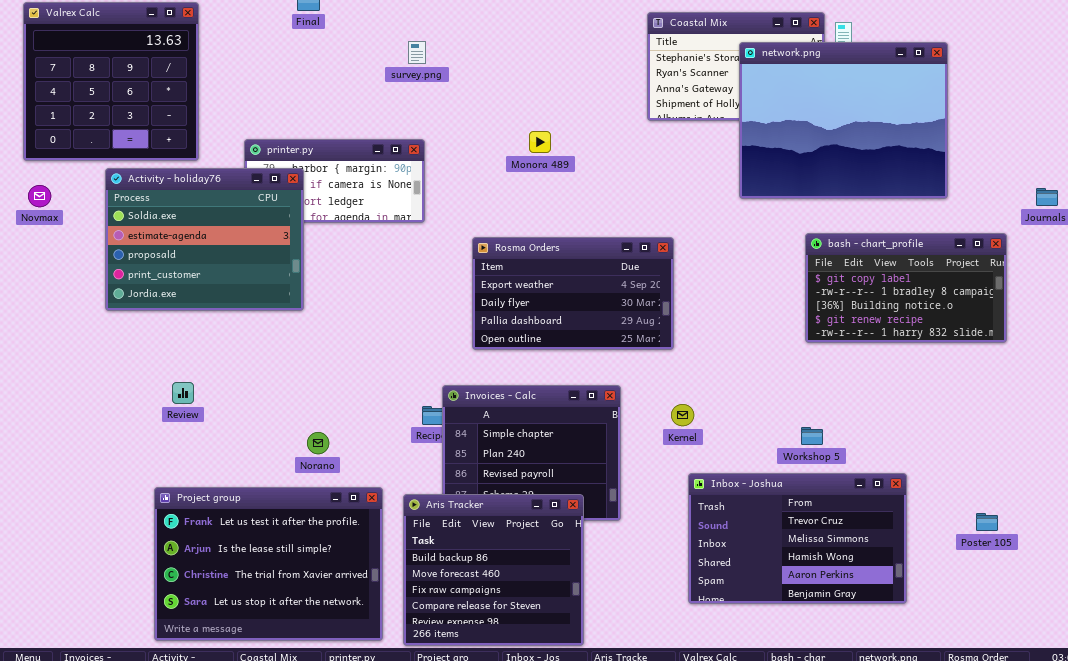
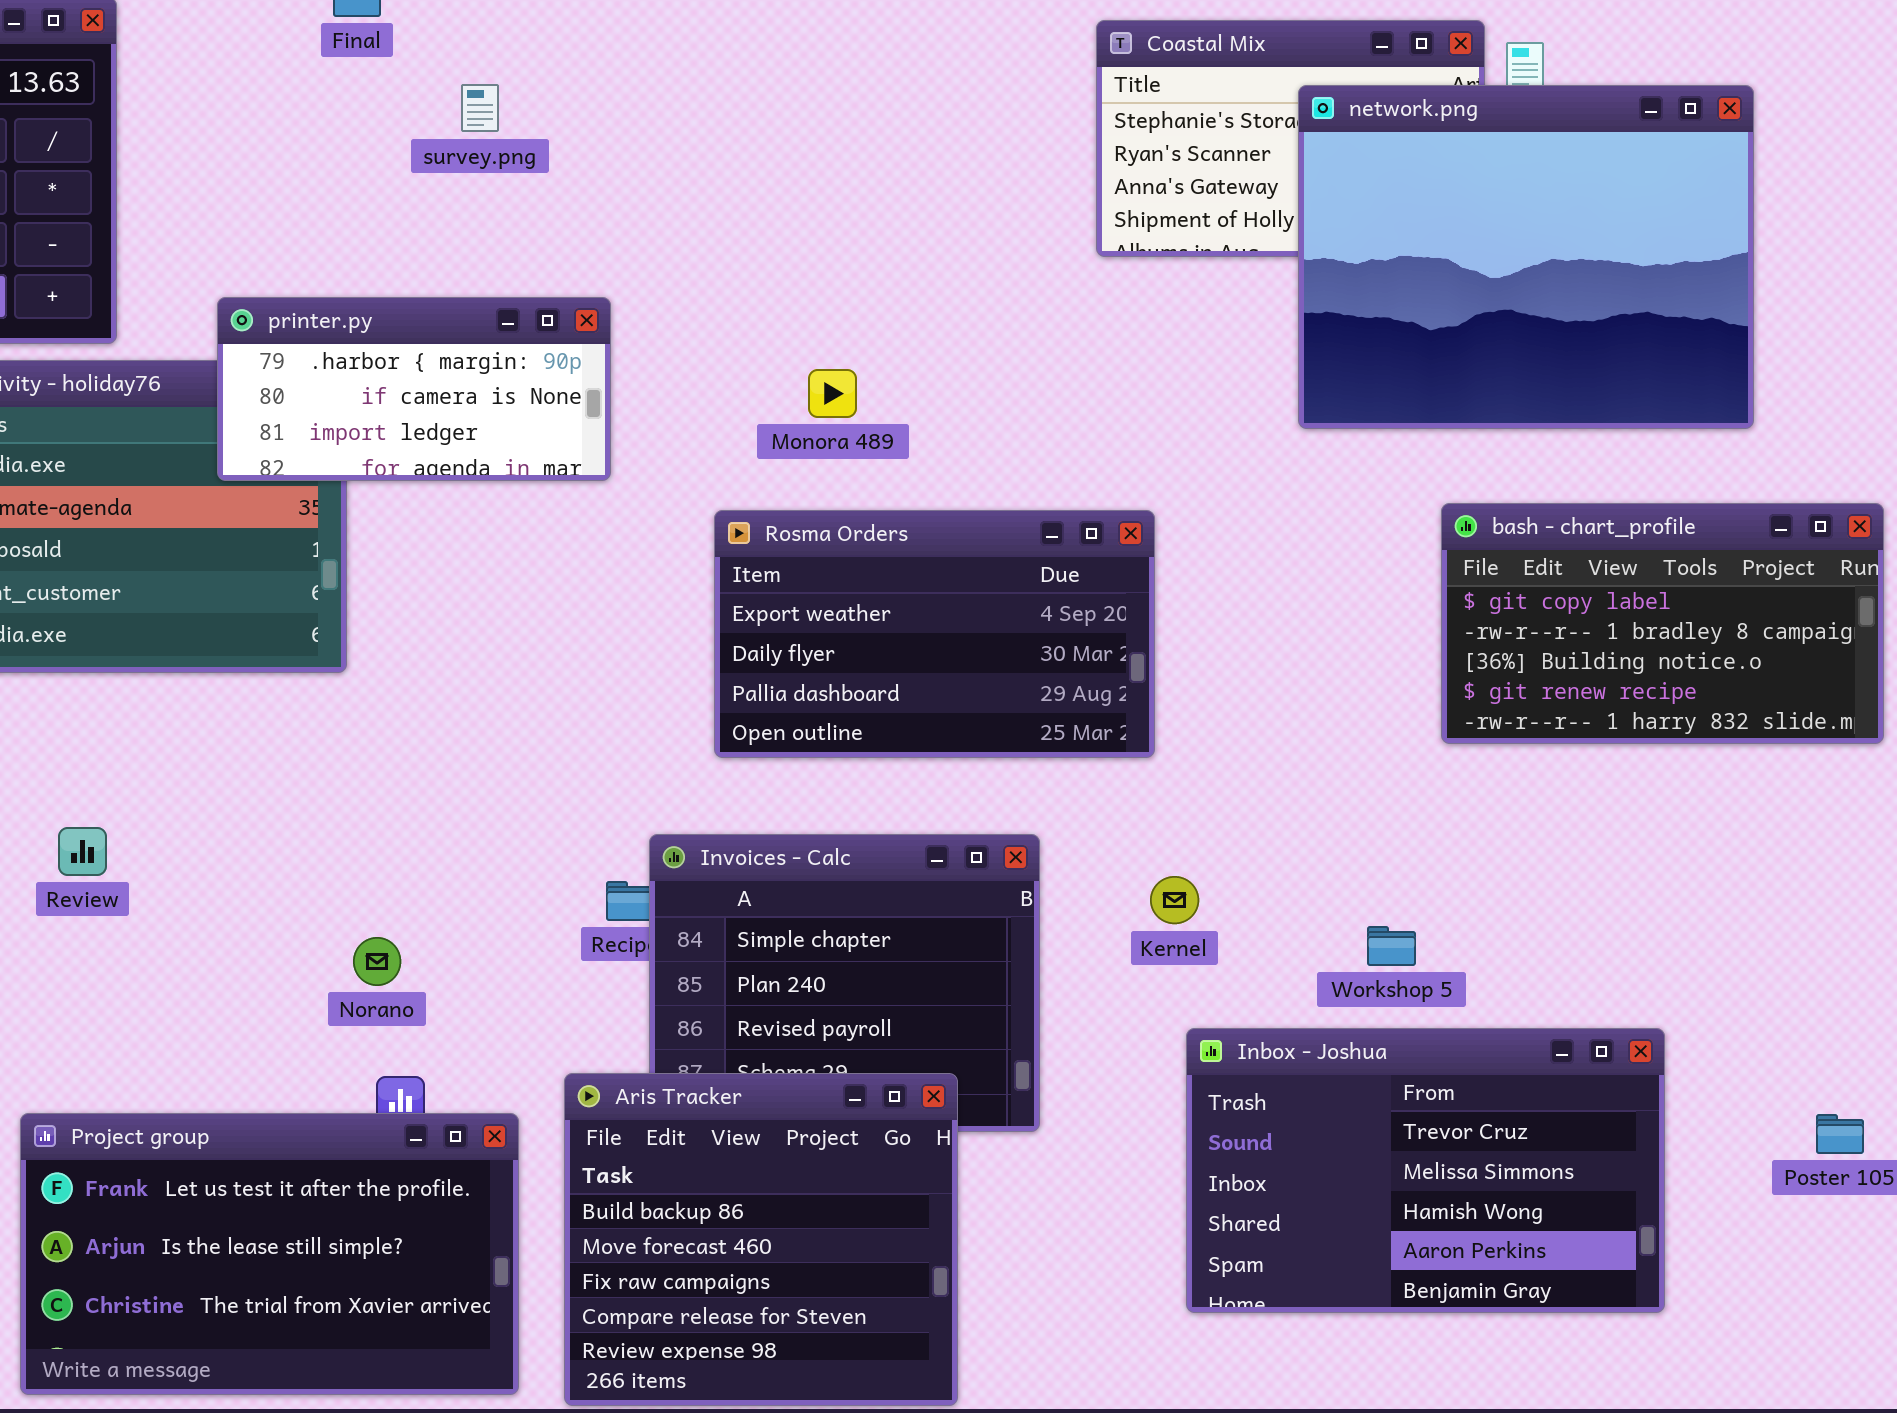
survey.png: [408,41,426,64] -> [461,84,499,132], moved
Monora 489: [529,131,551,153] -> [808,369,857,418], moved
printer.py: [244,139,425,223] -> [217,297,611,481], raised
Workshop 5: [801,427,823,445] -> [1367,926,1416,966], moved
Project group: [154,487,383,641] -> [20,1113,519,1395], resized

